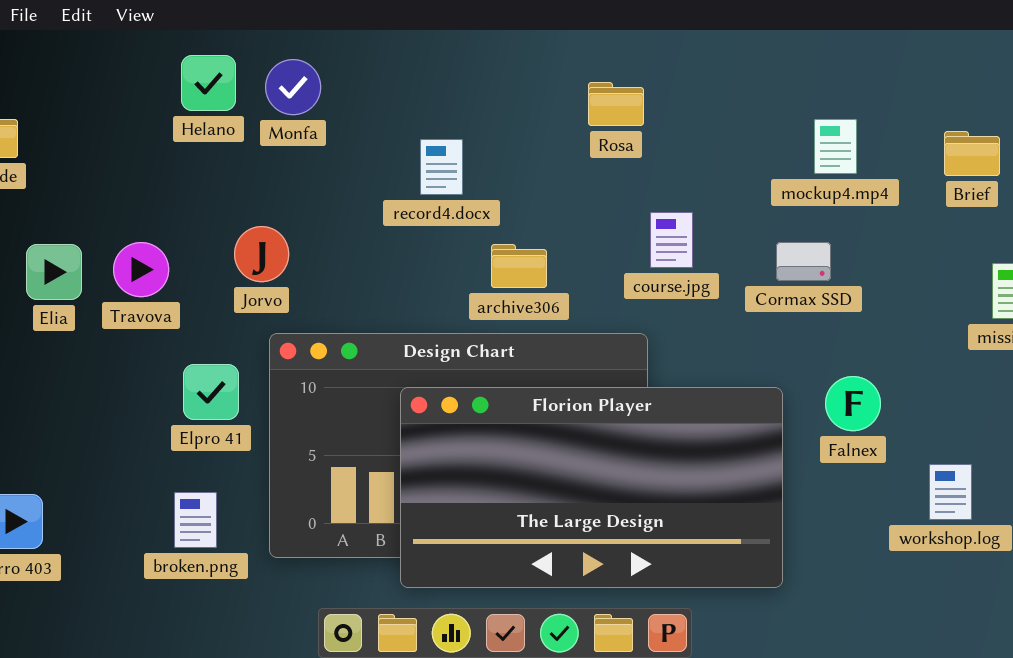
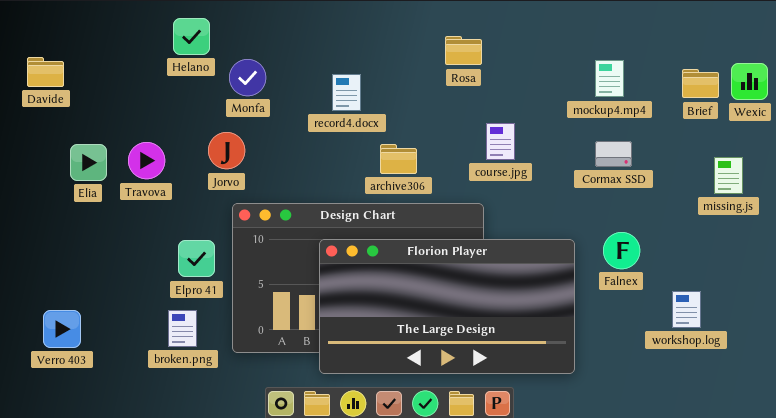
Monfa: [265,59,321,115] -> [229,59,266,96], moved
Cormax SSD: [776,242,831,281] -> [595,141,632,167], moved
Elpro 41: [183,364,239,420] -> [178,240,215,277], moved

